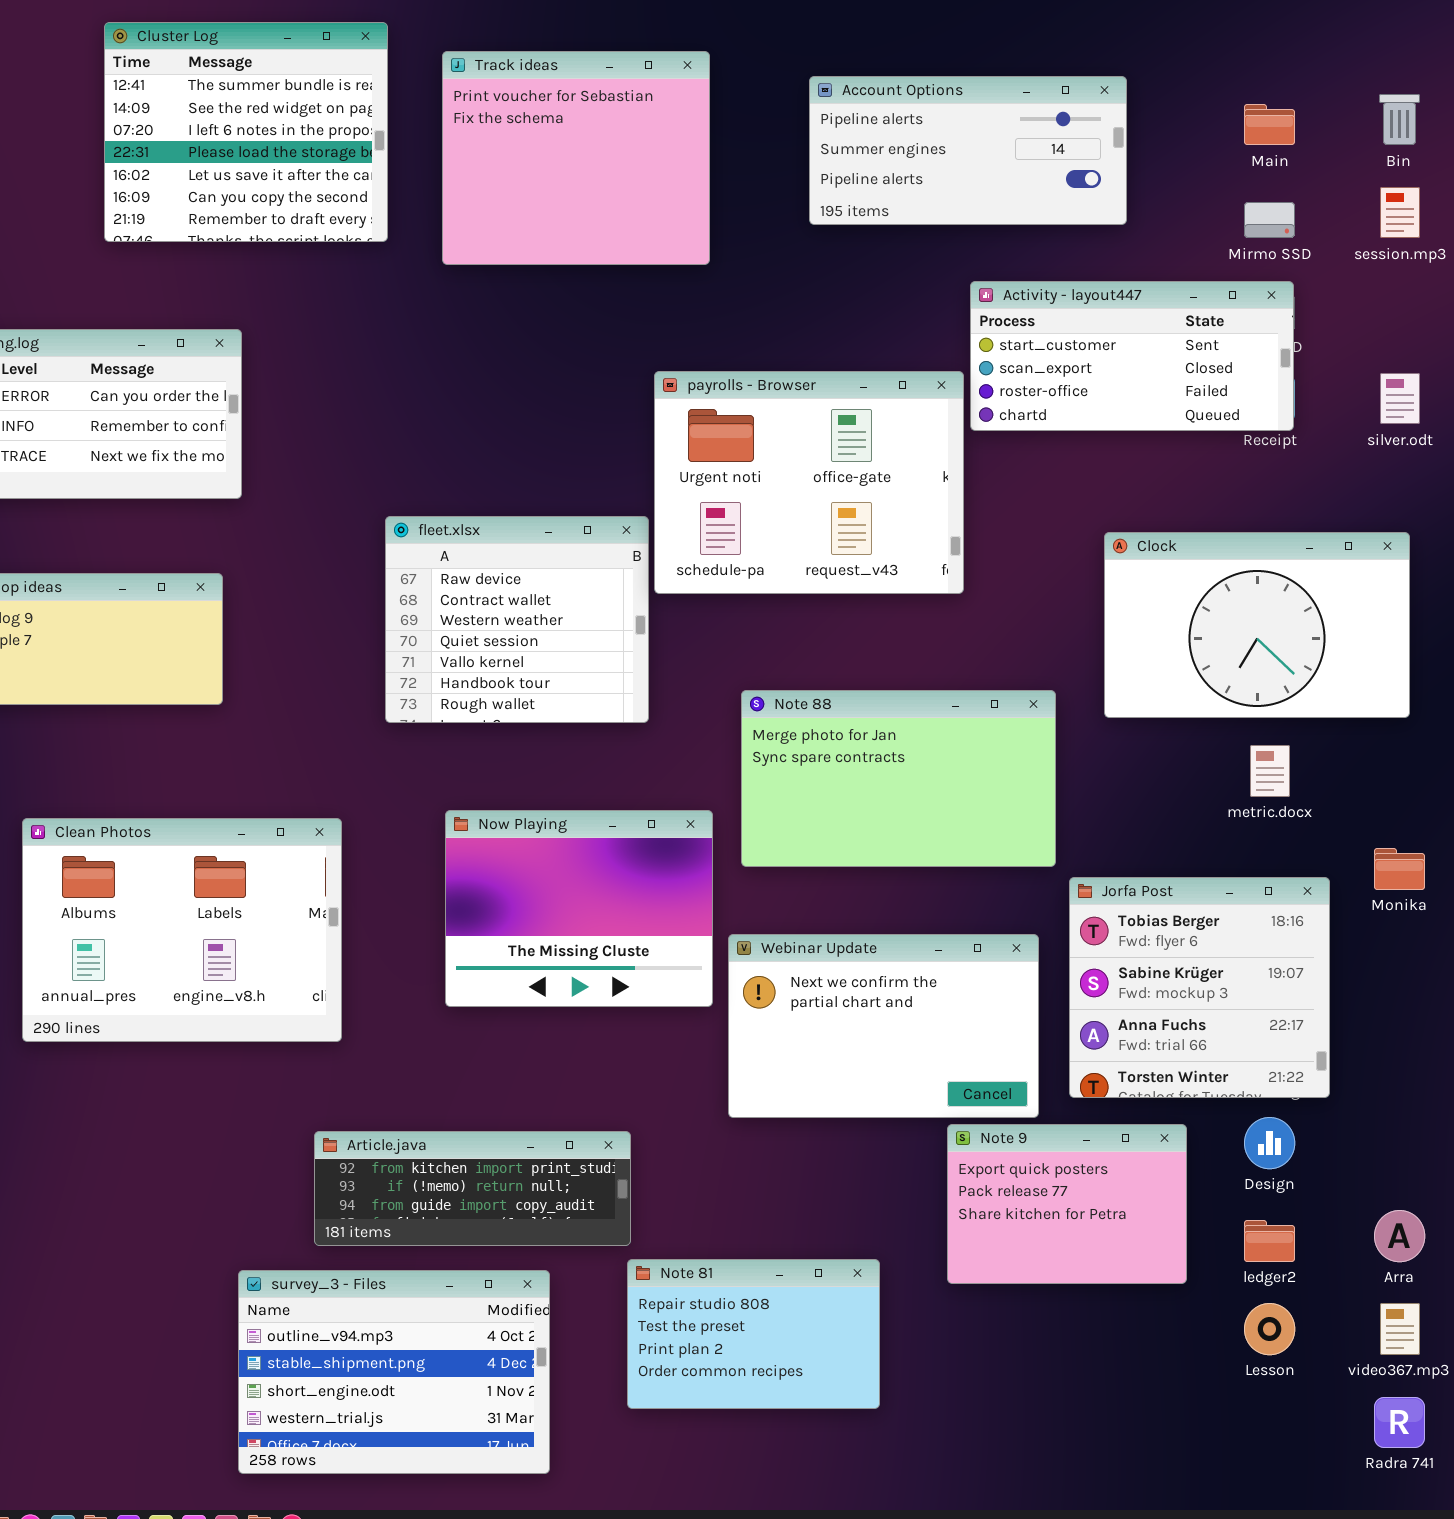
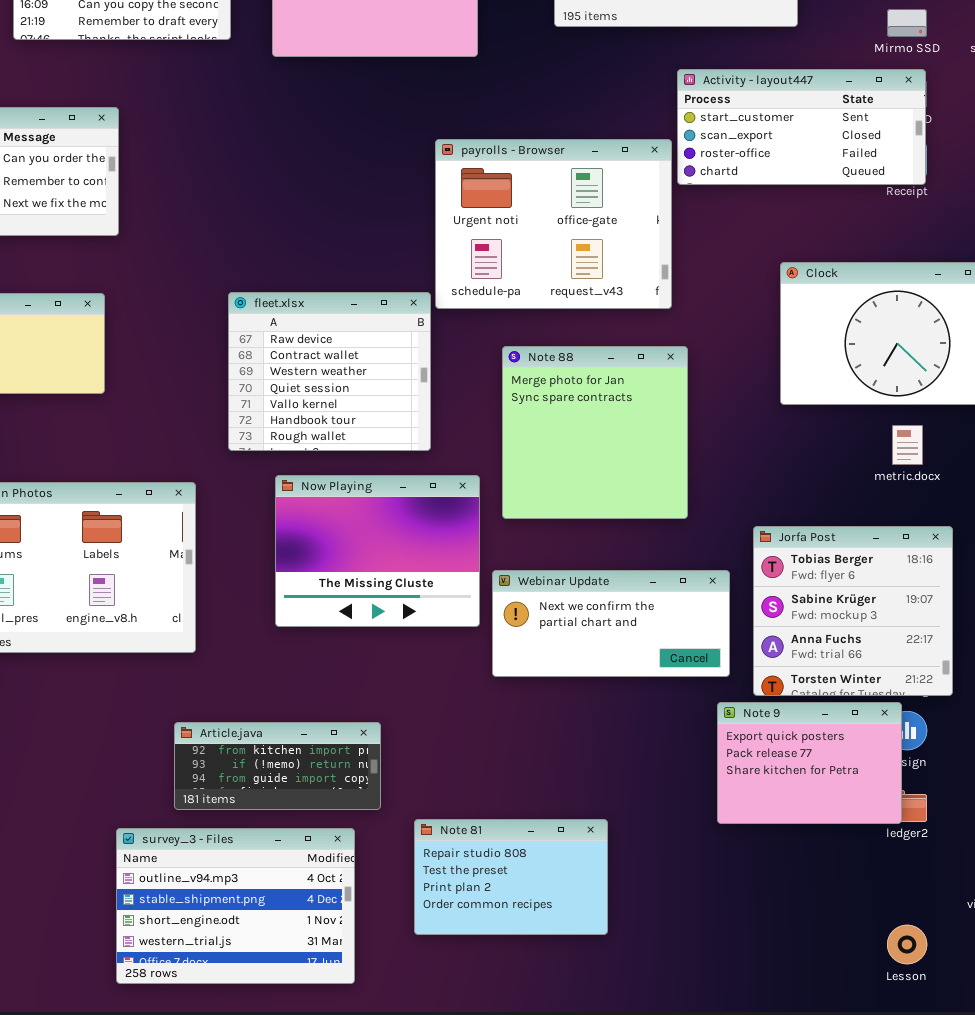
fleet.xlsx: [385,516,649,723] -> [228,292,431,451], moved
Note 88: [741,690,1056,867] -> [502,346,688,519], resized
Webinar Update: [728,934,1039,1118] -> [492,570,730,677], resized
Note 9: [947,1124,1187,1284] -> [717,702,902,824], moved
Article.java: [314,1131,631,1246] -> [174,722,381,810], resized
Lesson: [1244,1303,1295,1355] -> [887,925,927,964], moved

